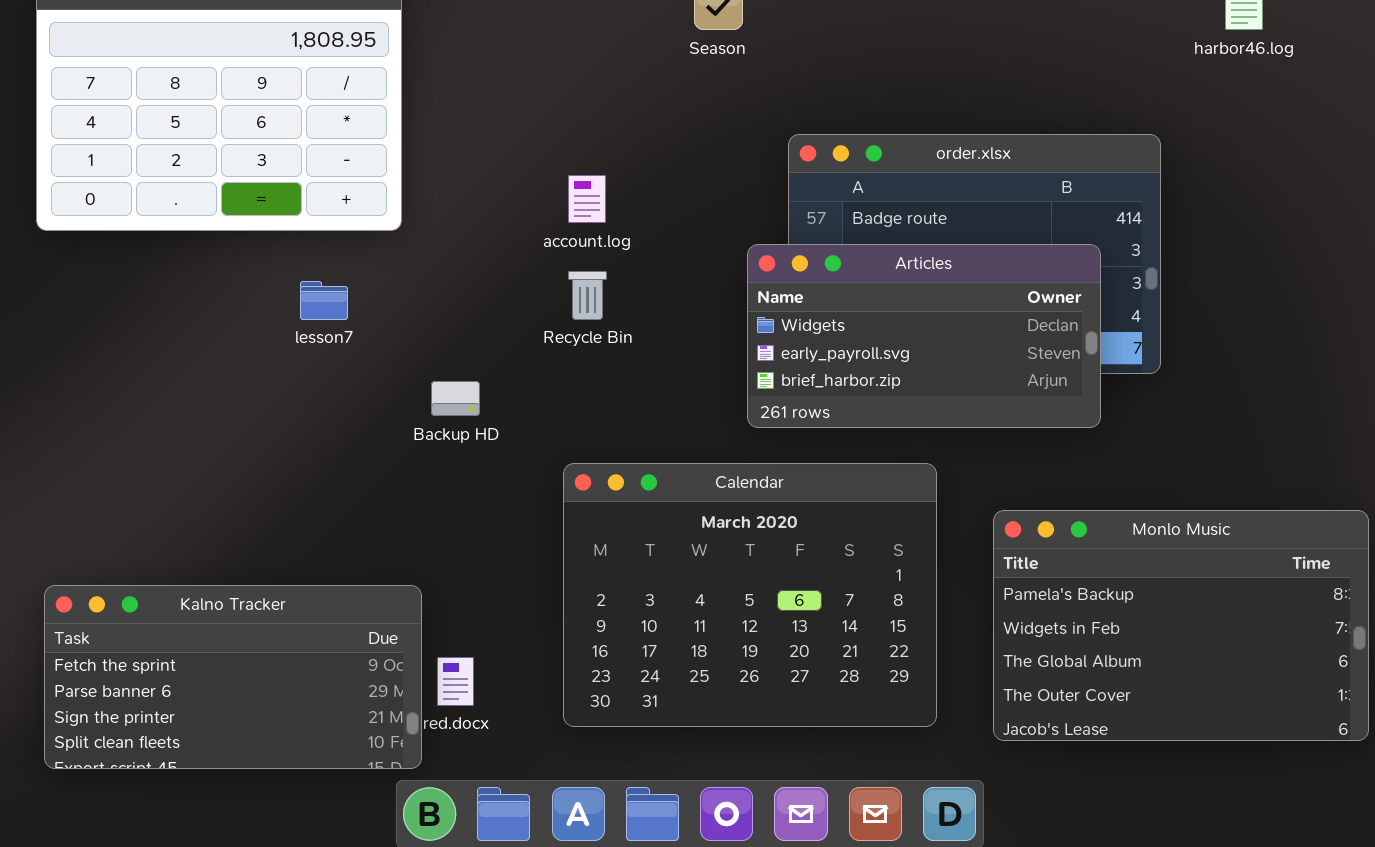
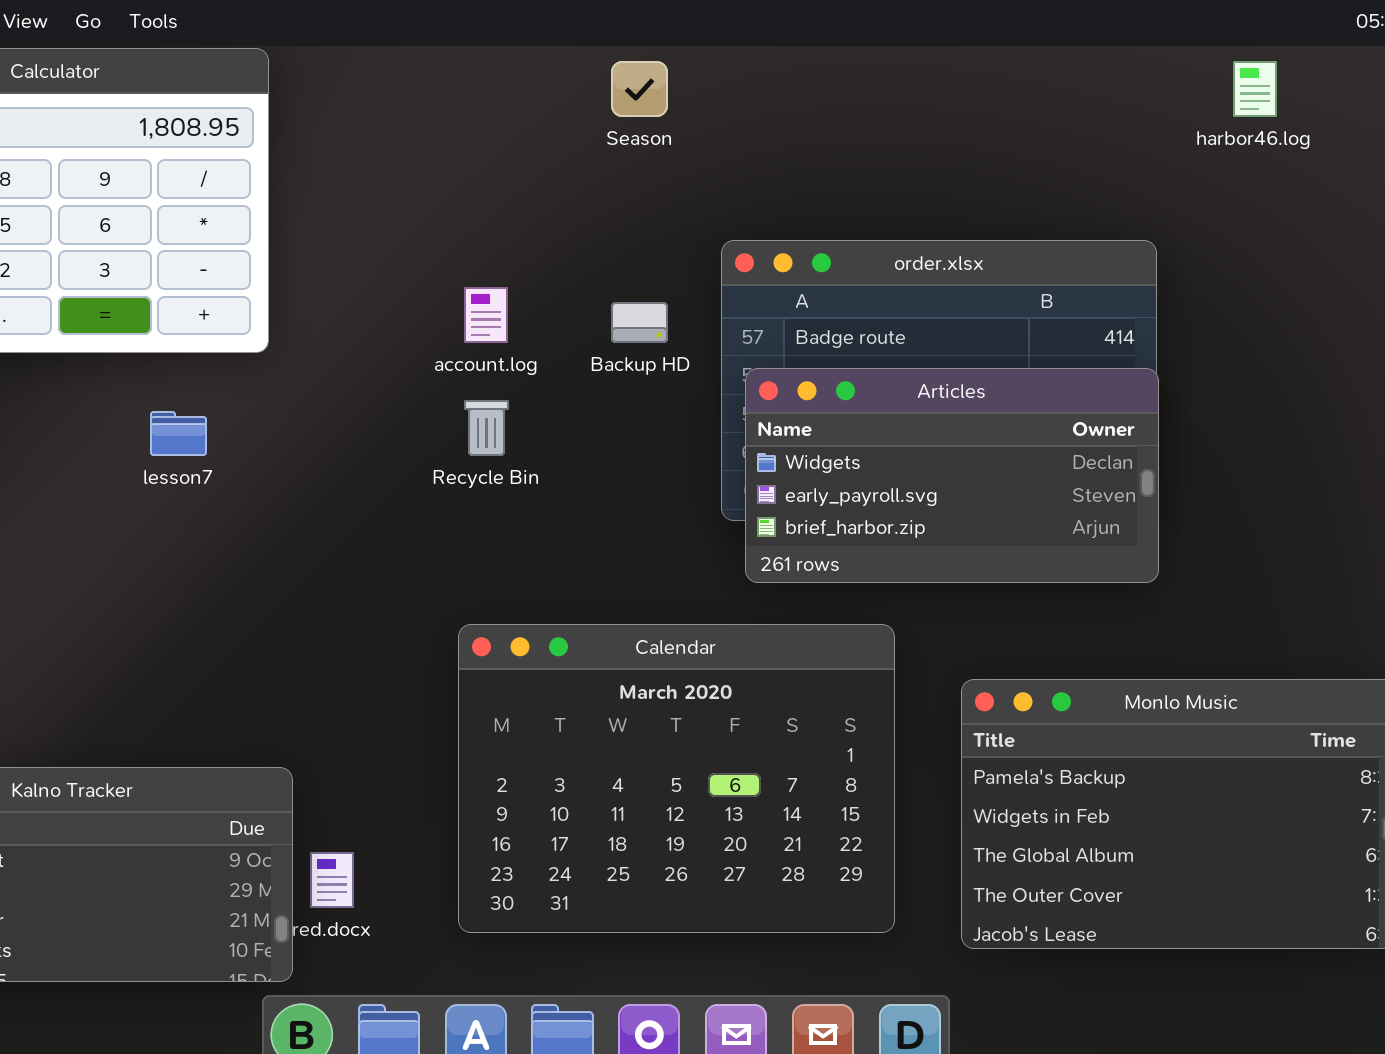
Articles: [747,244,1101,428] -> [745,368,1159,583], moved
Backup HD: [431,381,480,416] -> [611,302,668,343], moved

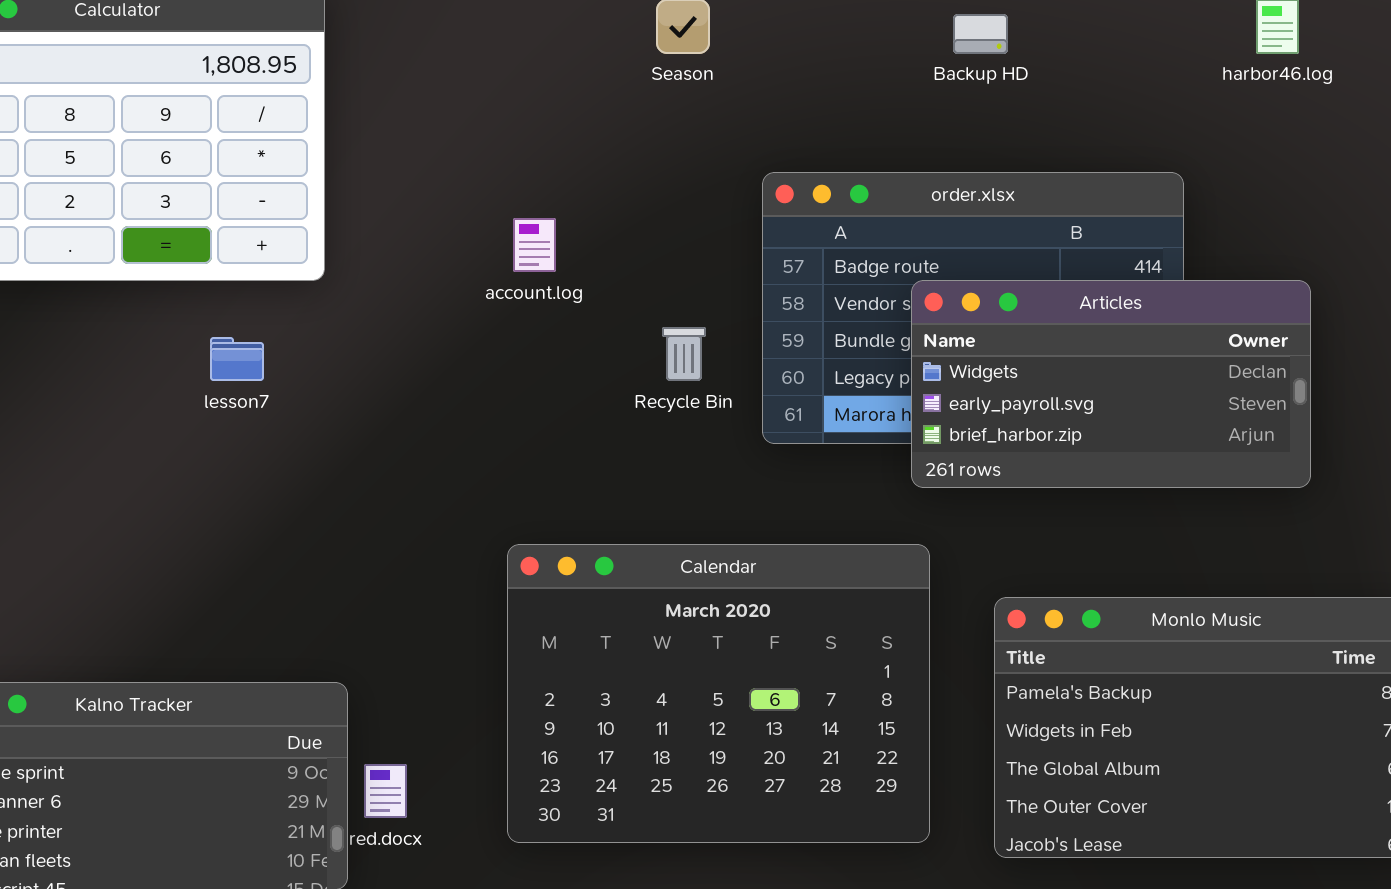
Backup HD: [611,302,668,343] -> [953,14,1008,54], moved
Articles: [745,368,1159,583] -> [911,280,1311,488], moved
Recycle Bin: [464,400,509,456] -> [662,327,706,381], moved

